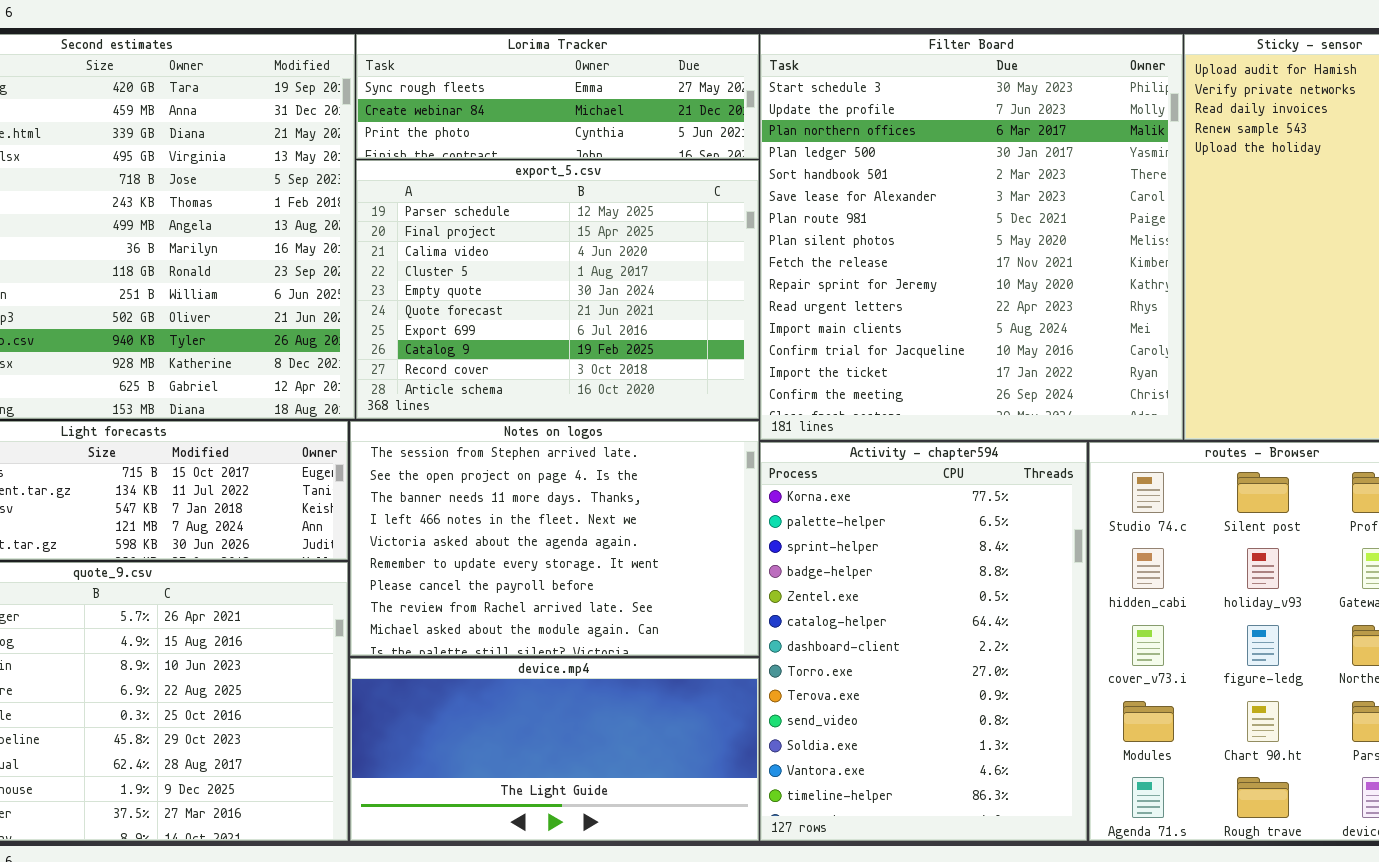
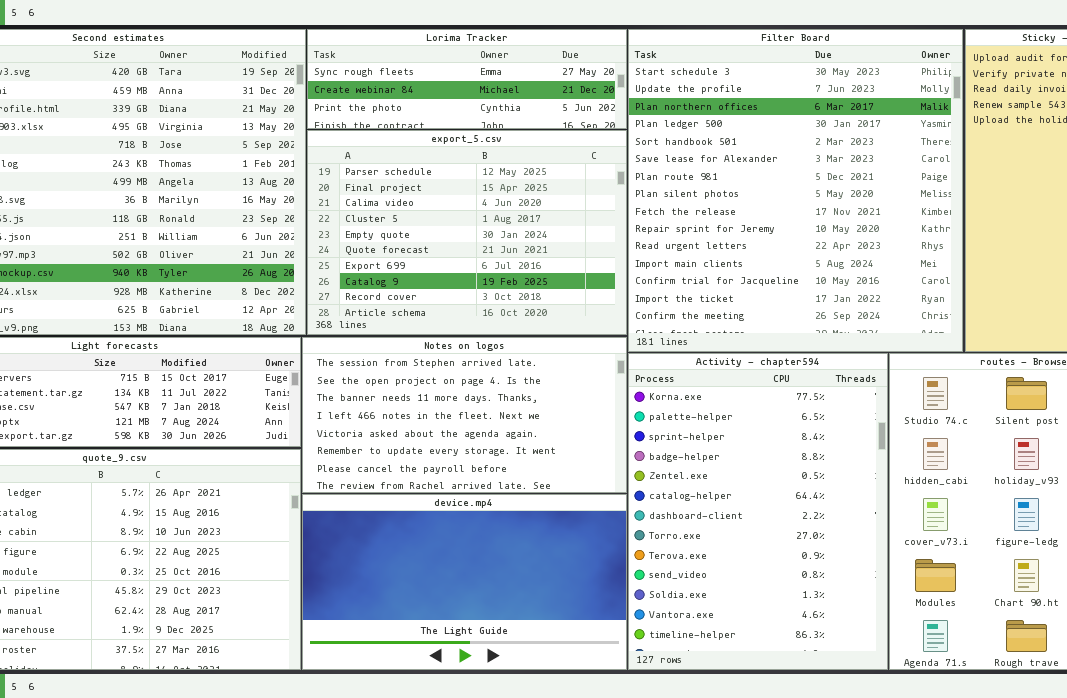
Notes on logos: [350,421,759,656] -> [302,337,627,493], resized
device.mp4: [350,658,759,841] -> [302,494,627,670], resized

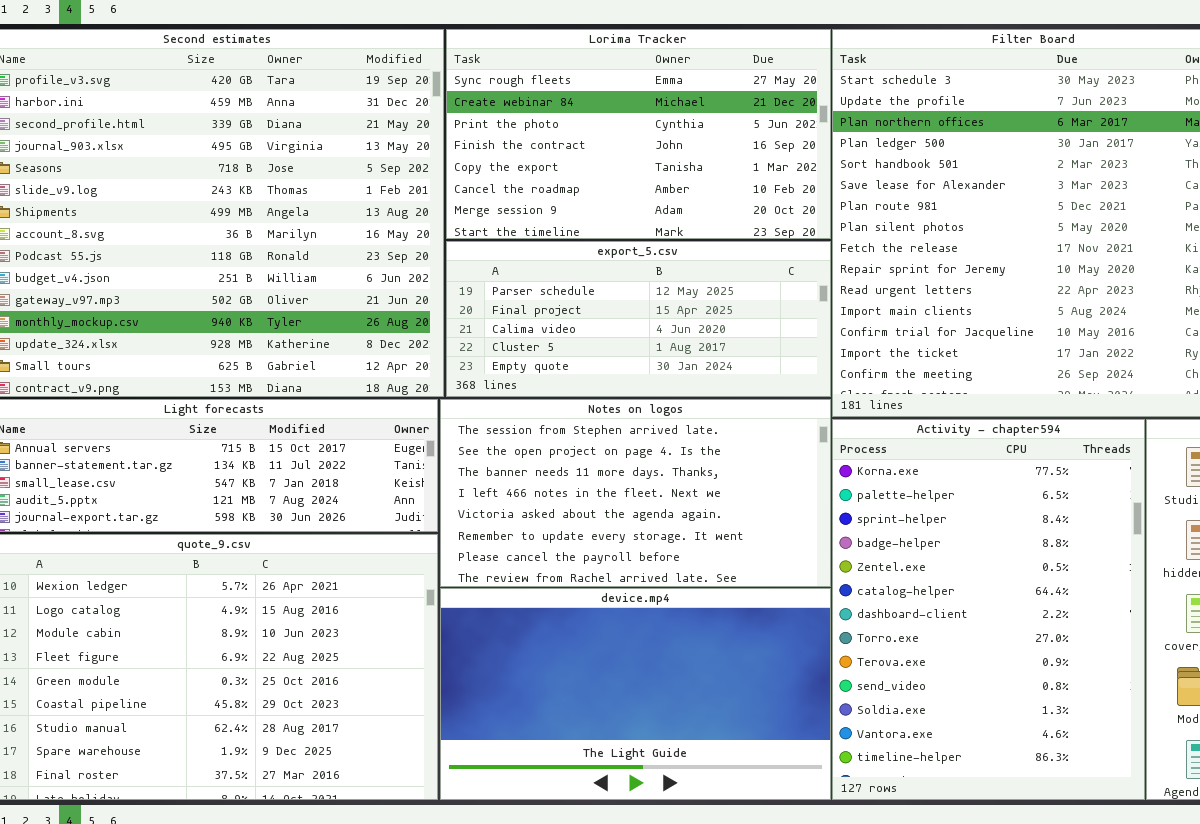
Lorima Tracker: [307,29,627,129] -> [446,29,831,239], resized
export_5.csv: [307,130,627,335] -> [446,241,831,397], resized

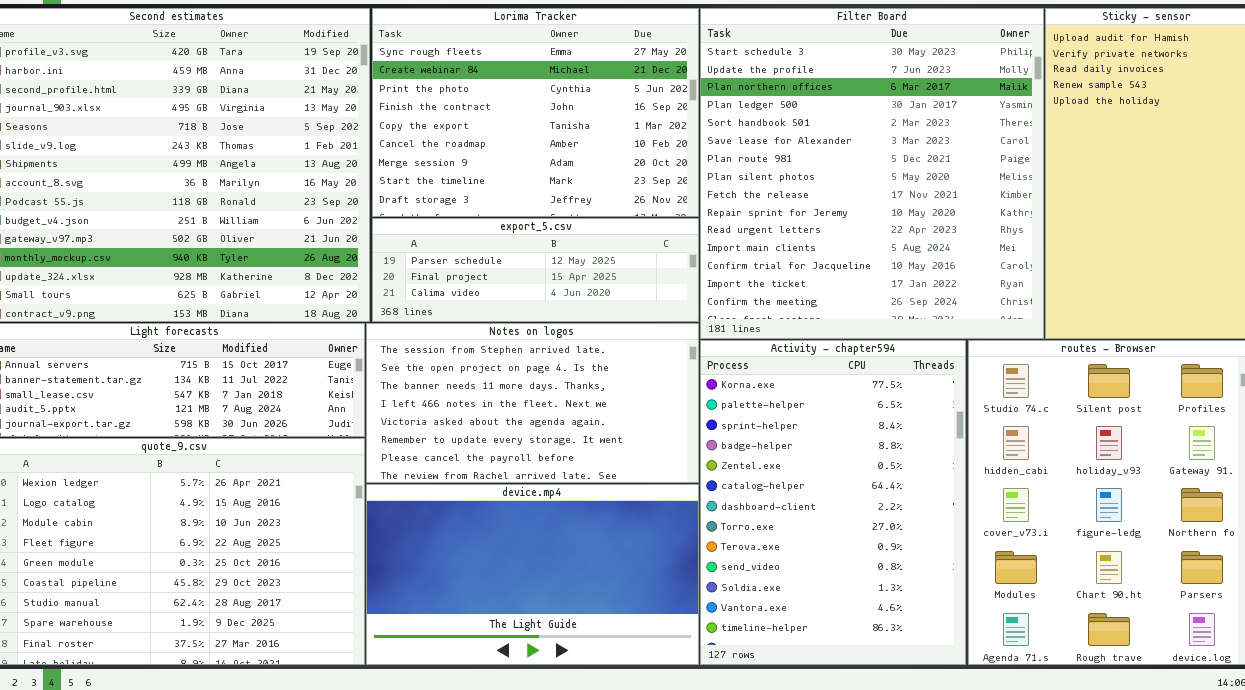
Lorima Tracker: [446,29,831,239] -> [372,8,699,217], resized
export_5.csv: [446,241,831,397] -> [372,218,699,322], resized

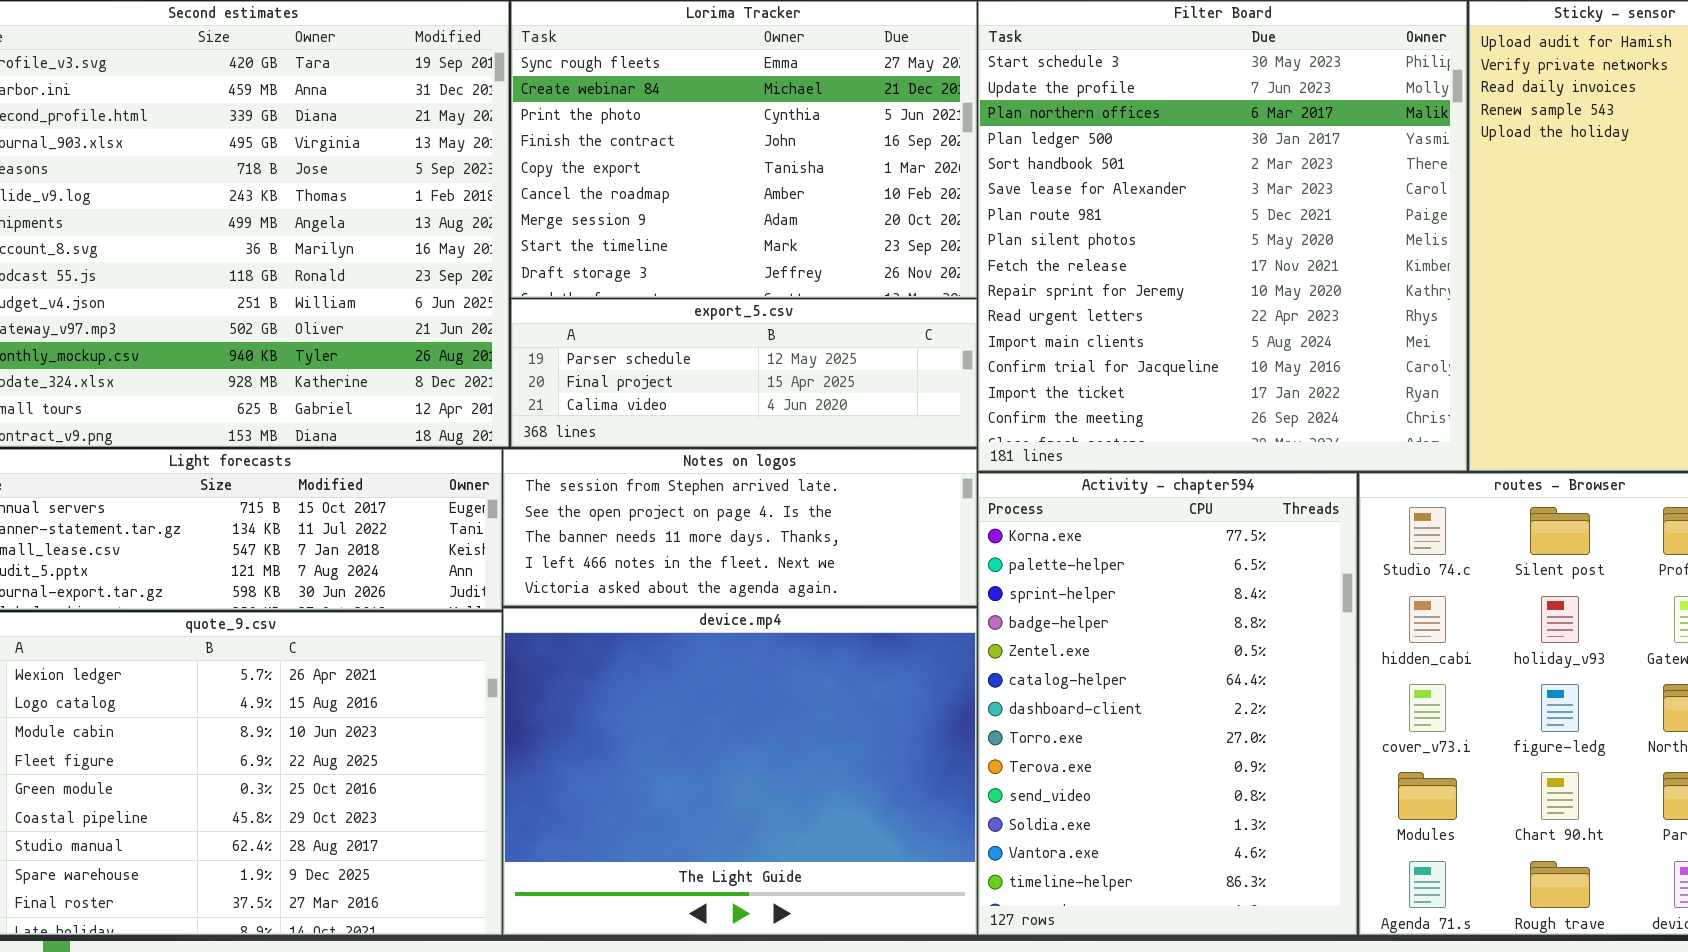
Notes on logos: [366,323,699,483] -> [503,449,977,606], resized
device.mp4: [366,484,699,665] -> [503,608,977,935], resized

